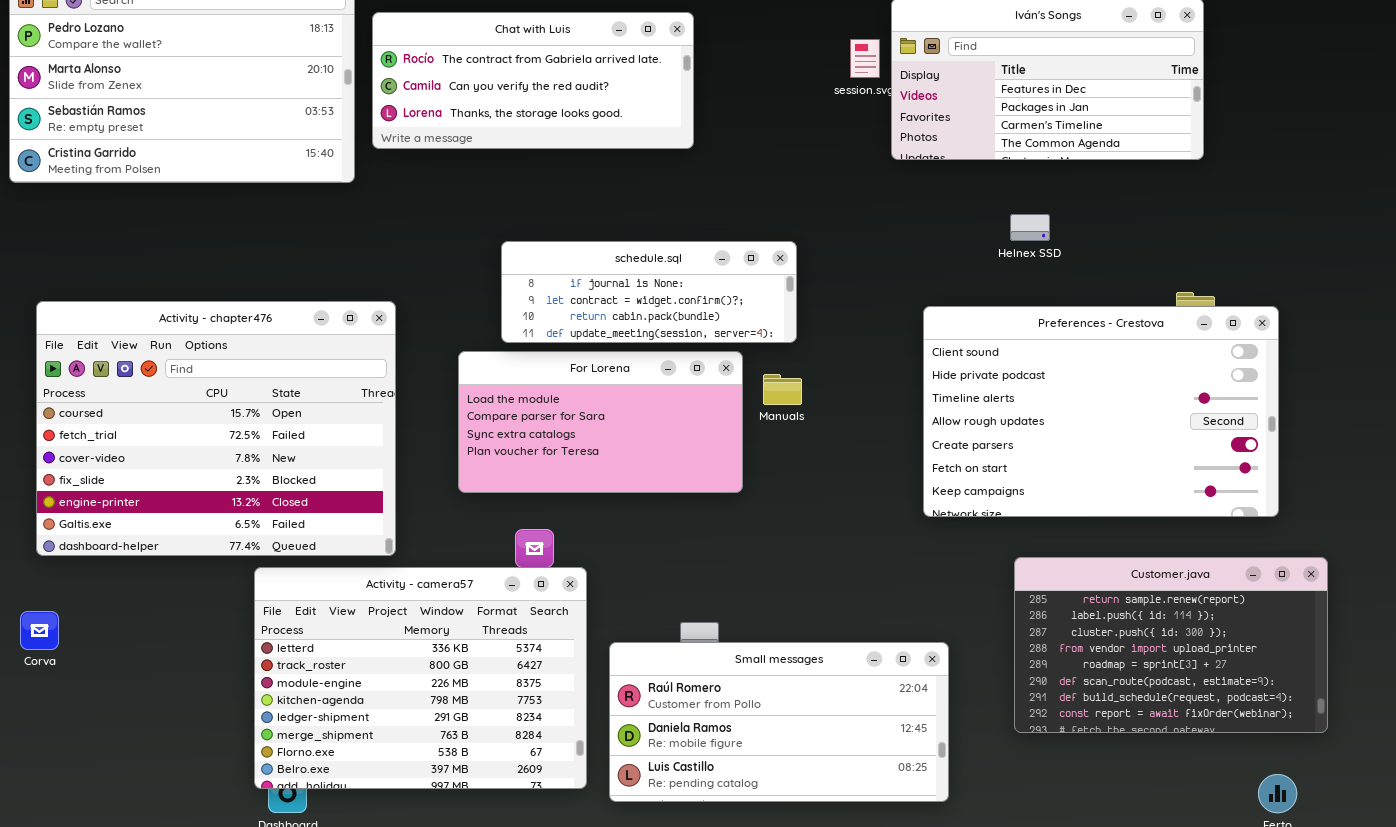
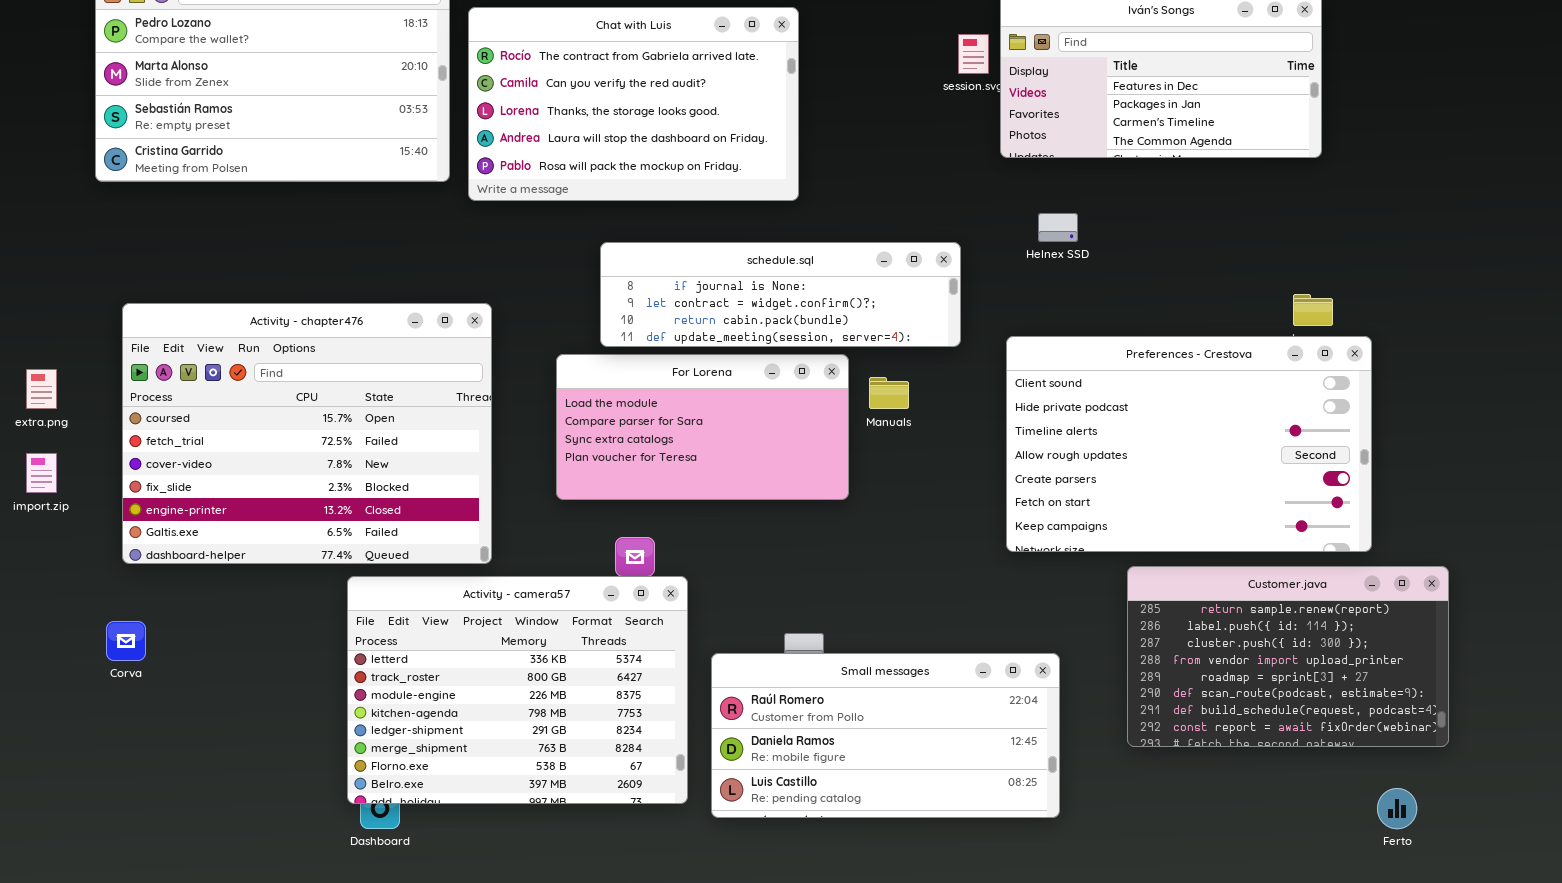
Chat with Luis: [372,12,694,149] -> [468,7,799,201], resized
Helnex SSD: [1010,214,1050,241] -> [1038,213,1078,242], moved
schedule.sql: [501,241,797,343] -> [600,242,961,347], resized
Preferences - Crestova: [923,306,1279,517] -> [1006,336,1372,552], moved

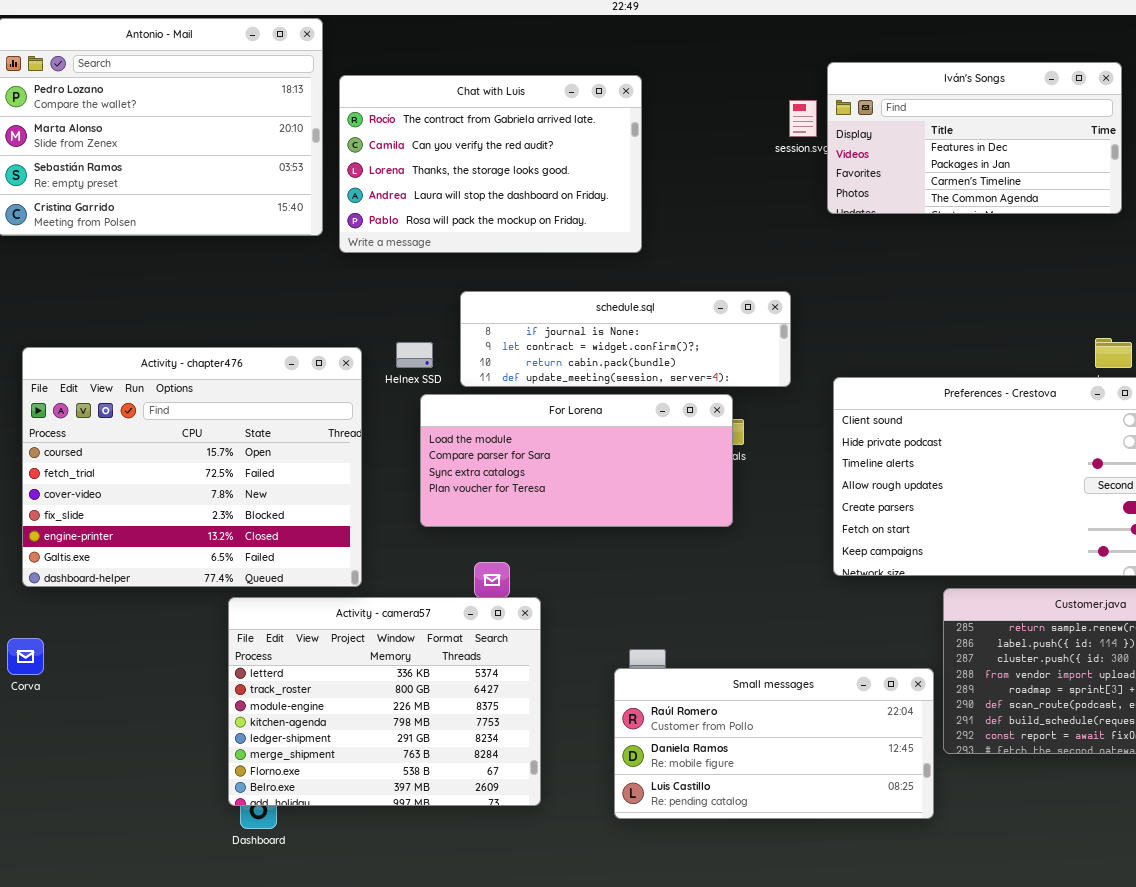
Helnex SSD: [1038,213,1078,242] -> [396,342,433,368], moved
For Lorena: [556,354,849,500] -> [420,394,733,527], resized
Small messages: [711,653,1060,818] -> [614,668,934,819], moved

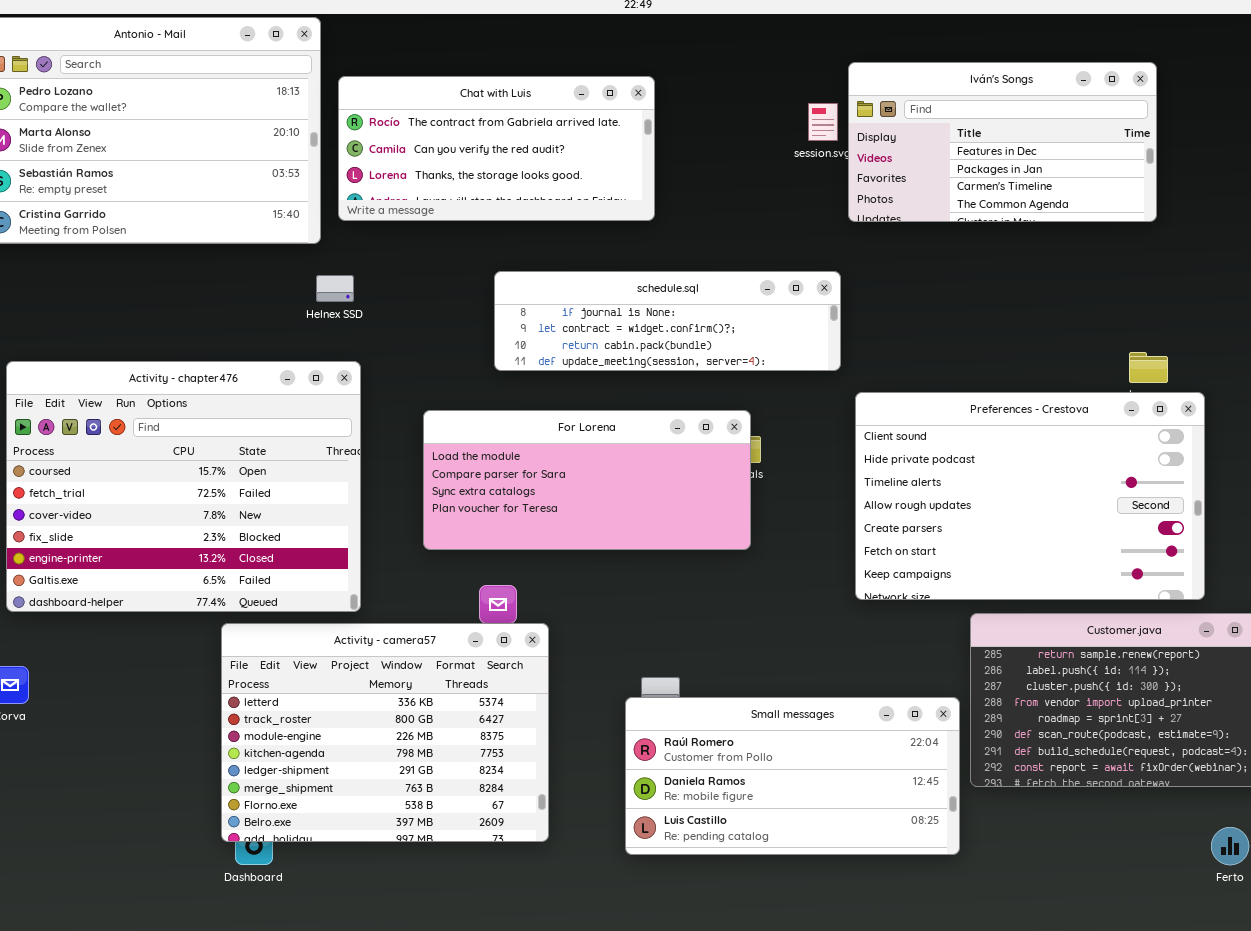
Chat with Luis: [339,75,642,253] -> [338,76,655,221], resized
schedule.sql: [460,291,791,387] -> [494,271,841,371], moved
Helnex SSD: [396,342,433,368] -> [316,275,354,302], moved

